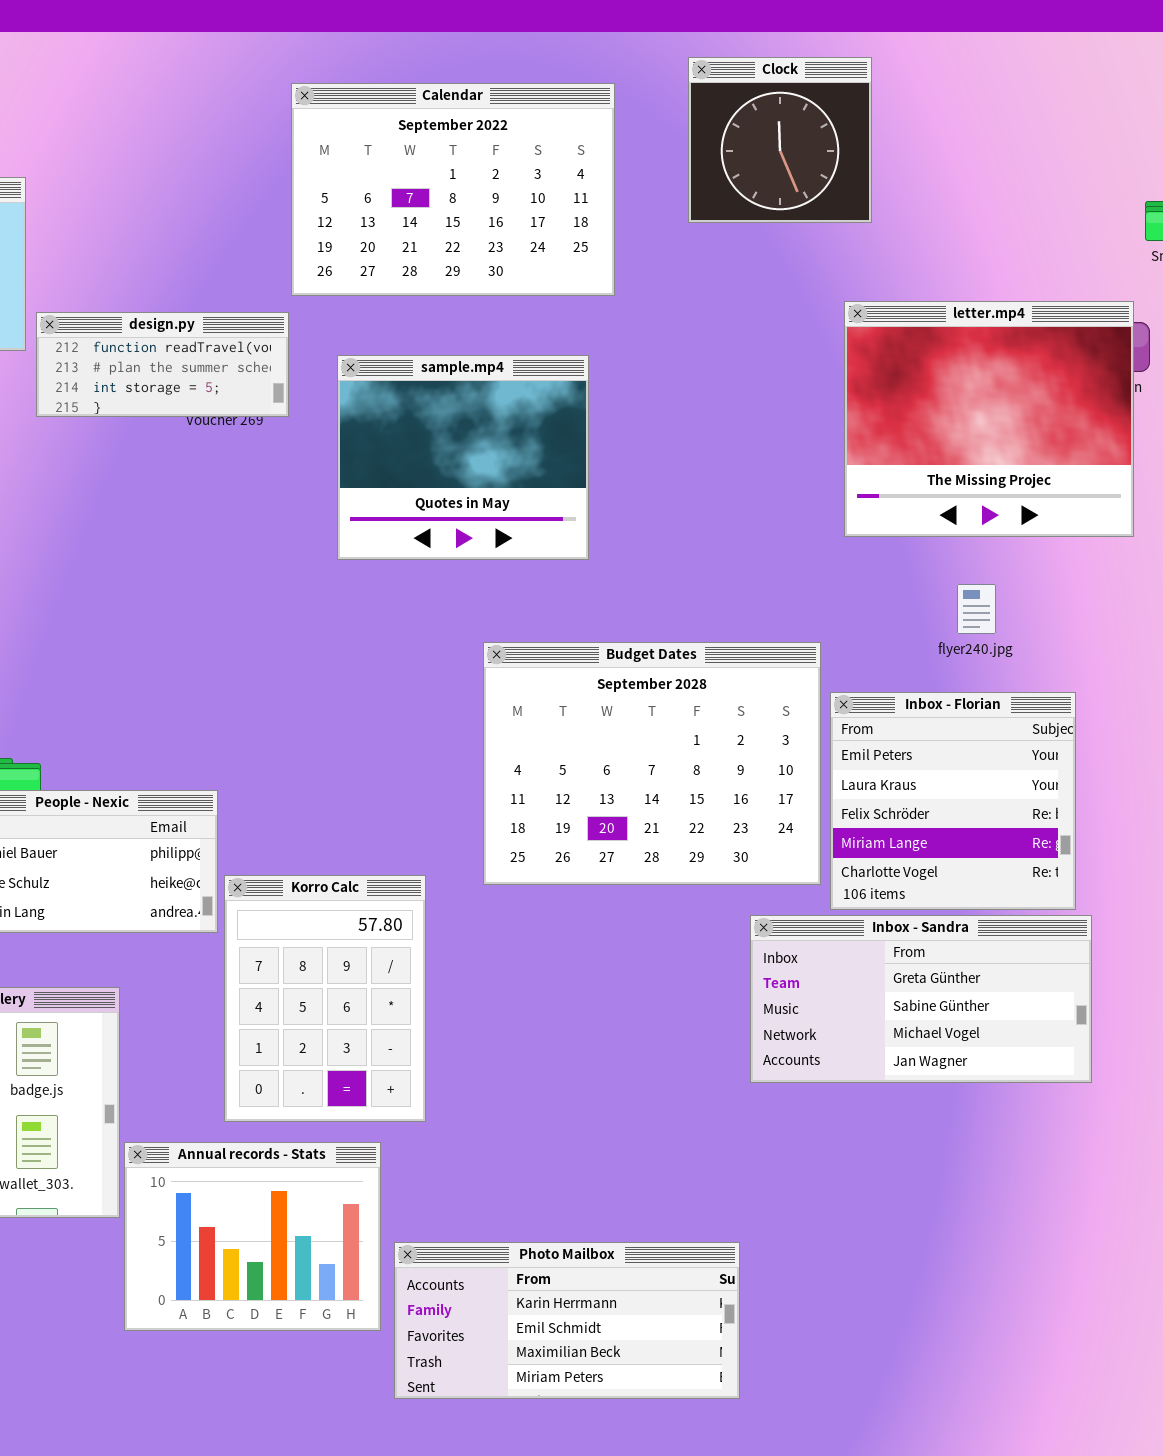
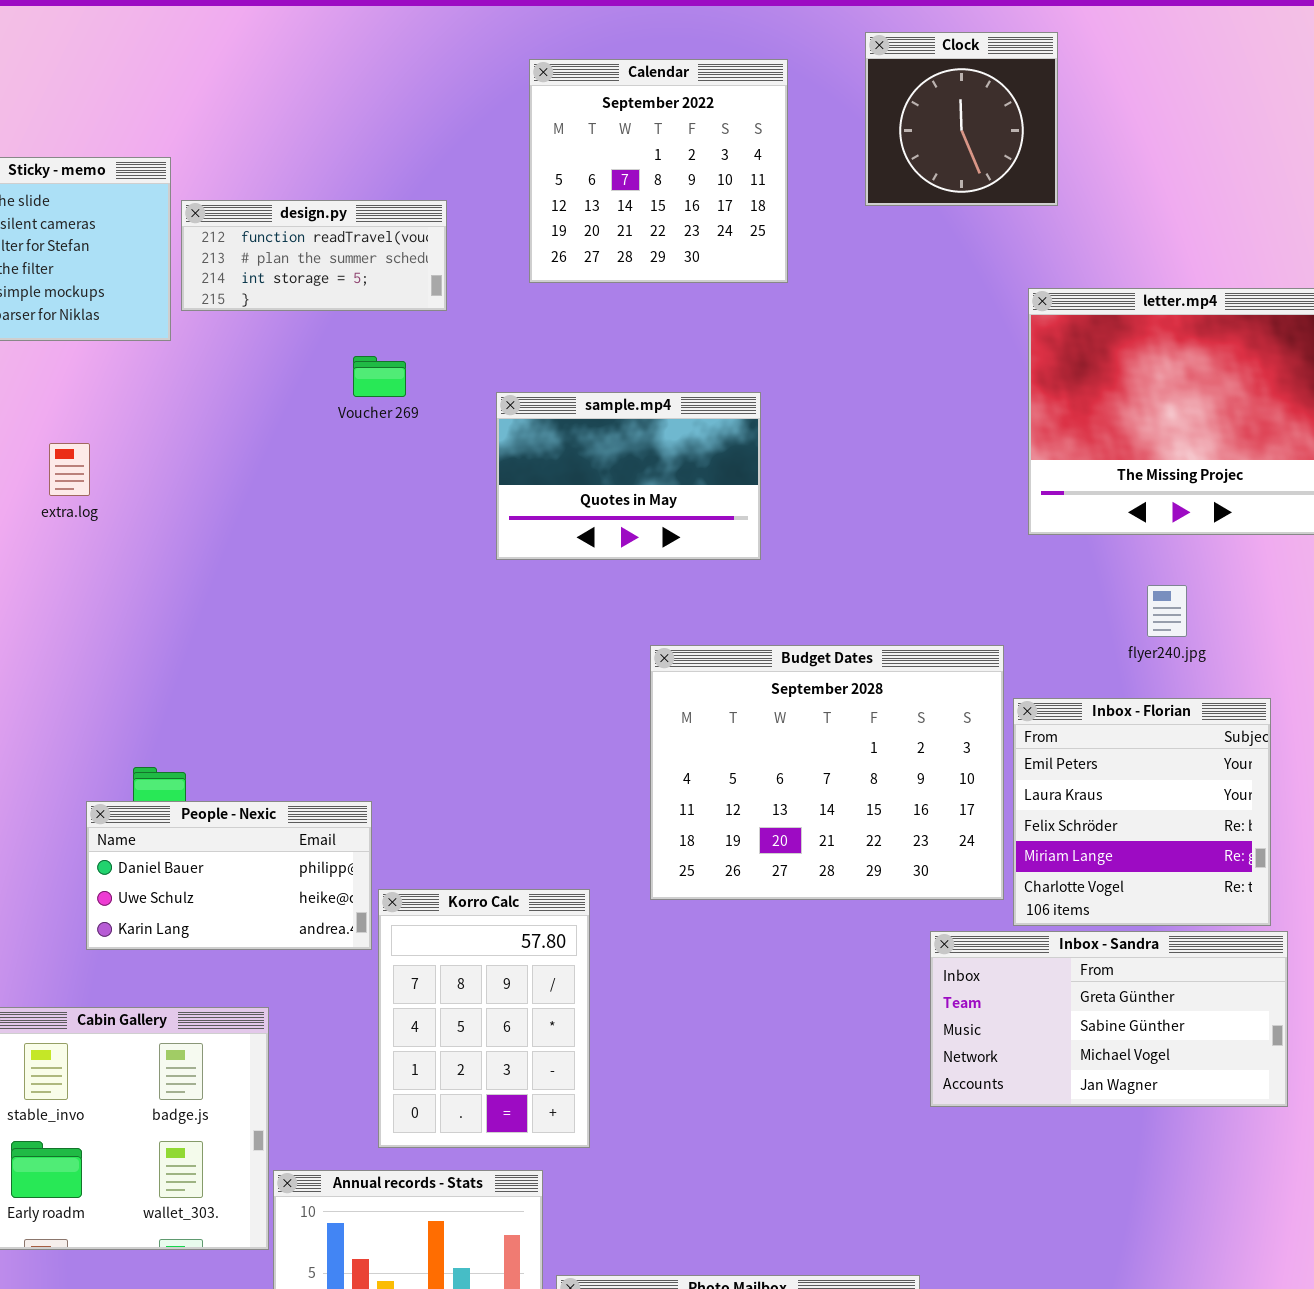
Calendar: [291,83,615,296] -> [529,59,788,283], resized
design.py: [36,312,289,417] -> [181,200,447,311], moved
sample.mp4: [337,355,589,560] -> [496,392,761,560], resized

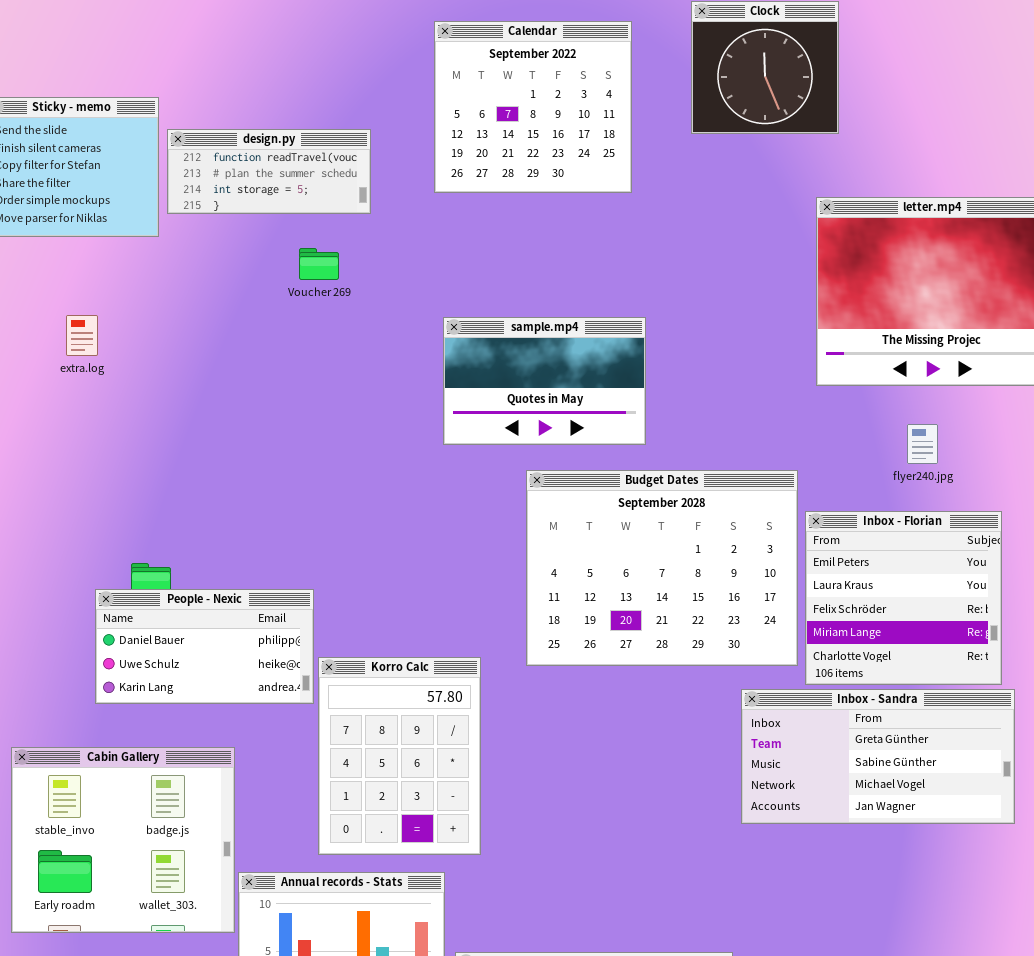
sample.mp4: [496,392,761,560] -> [443,317,646,445], moved

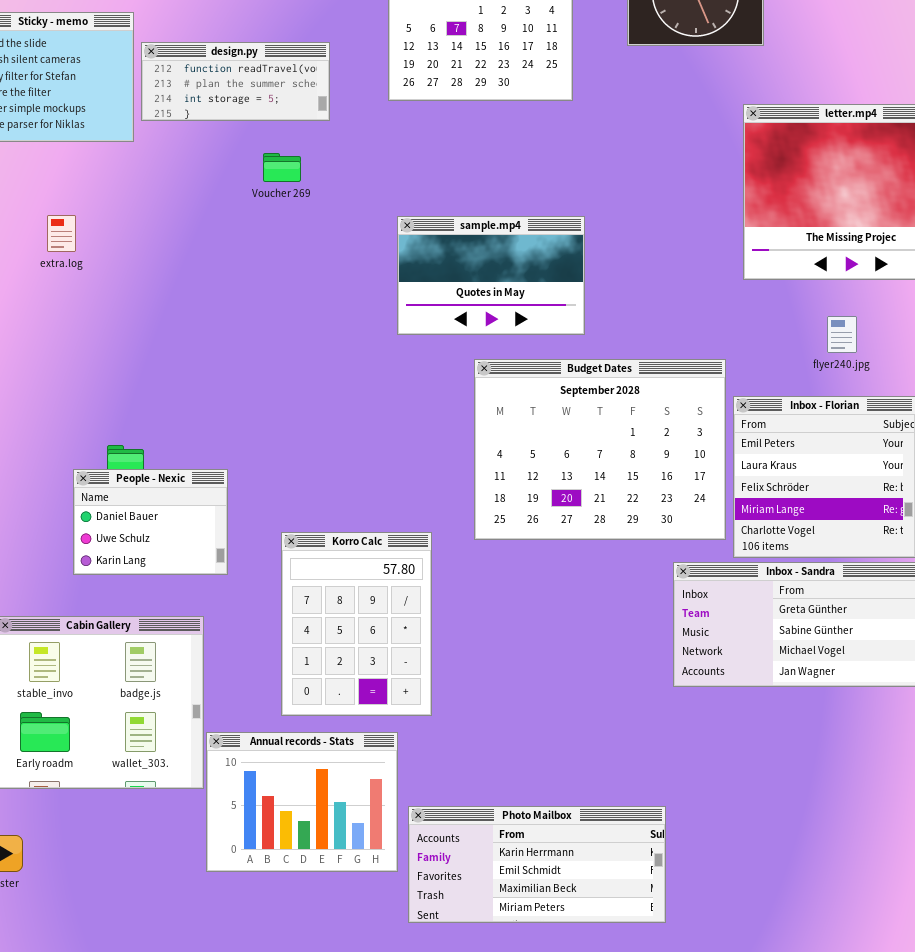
People - Nexic: [95,589,314,704] -> [73,469,228,575], resized

